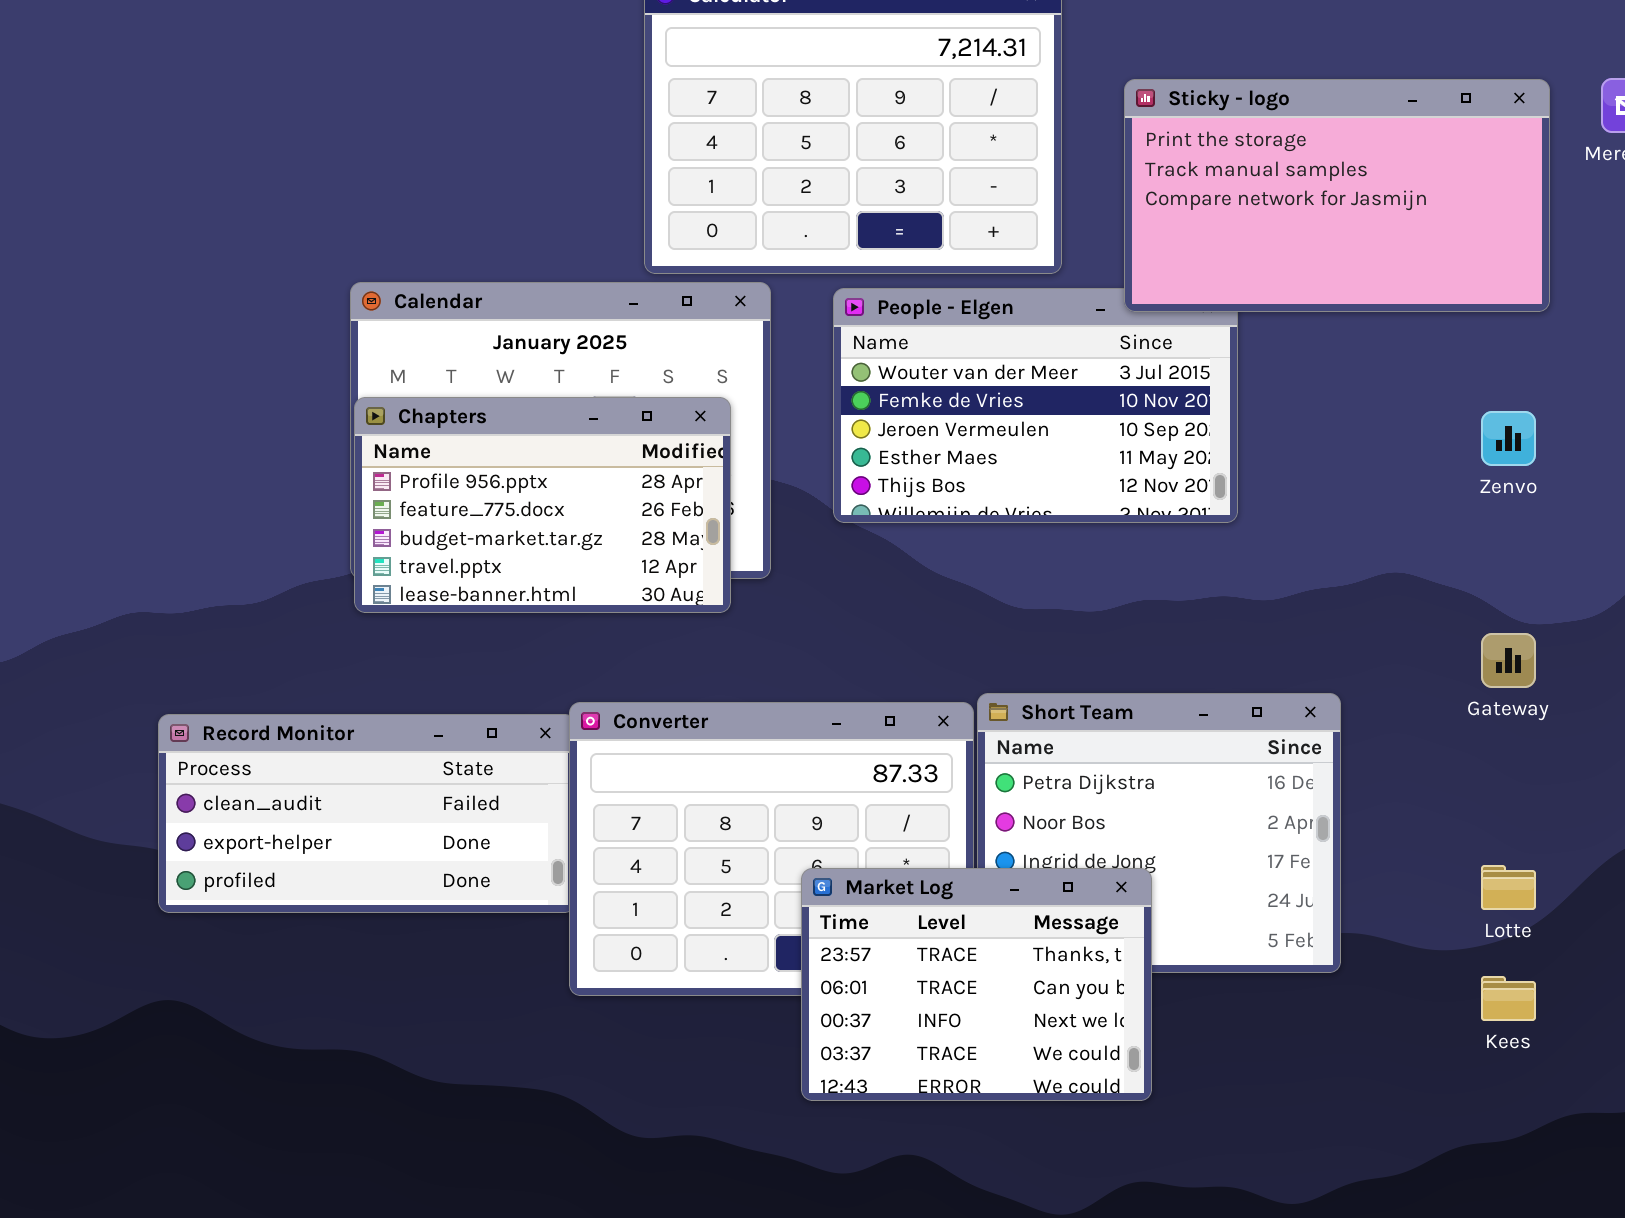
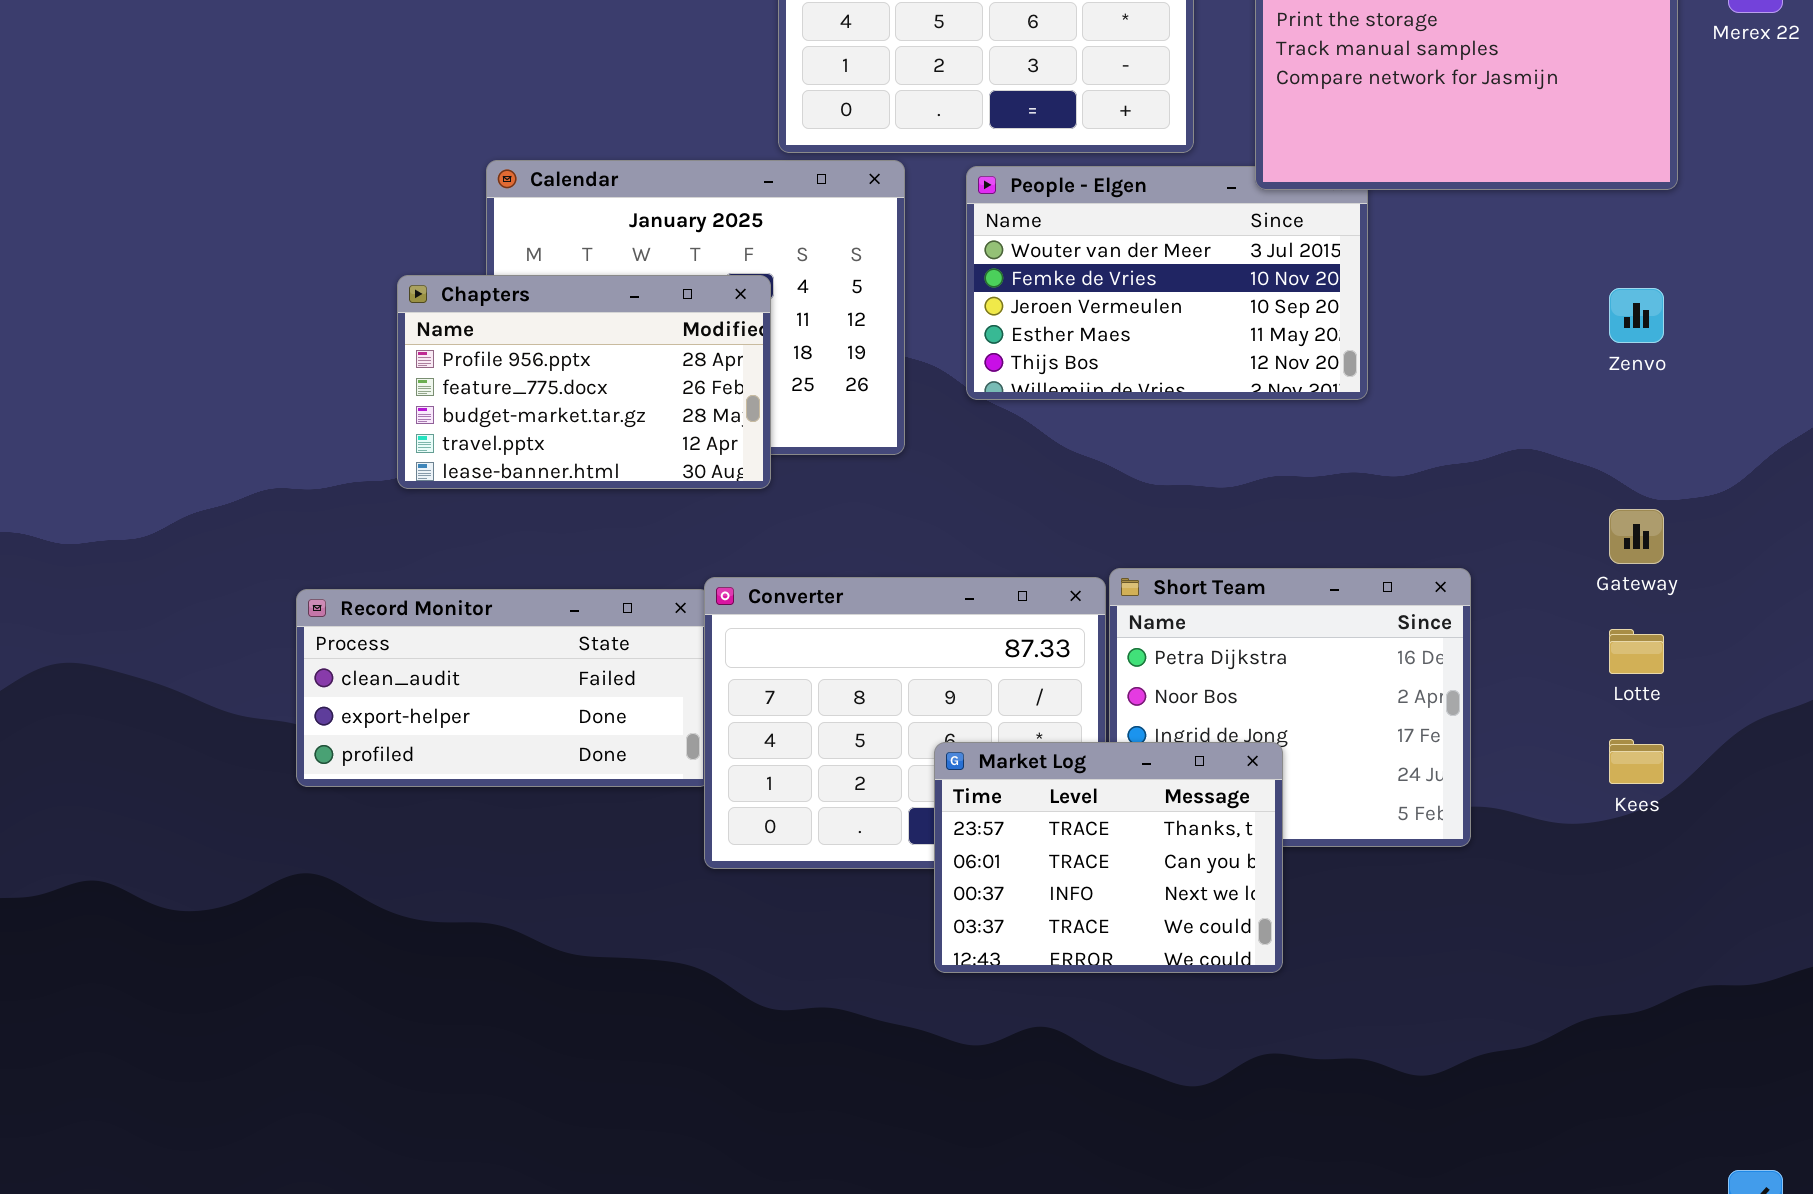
Chapters: [354,397,731,613] -> [397,275,771,489], moved
Lotte: [1481,865,1536,910] -> [1609,629,1664,674], moved
Kees: [1481,976,1536,1021] -> [1609,739,1664,784], moved

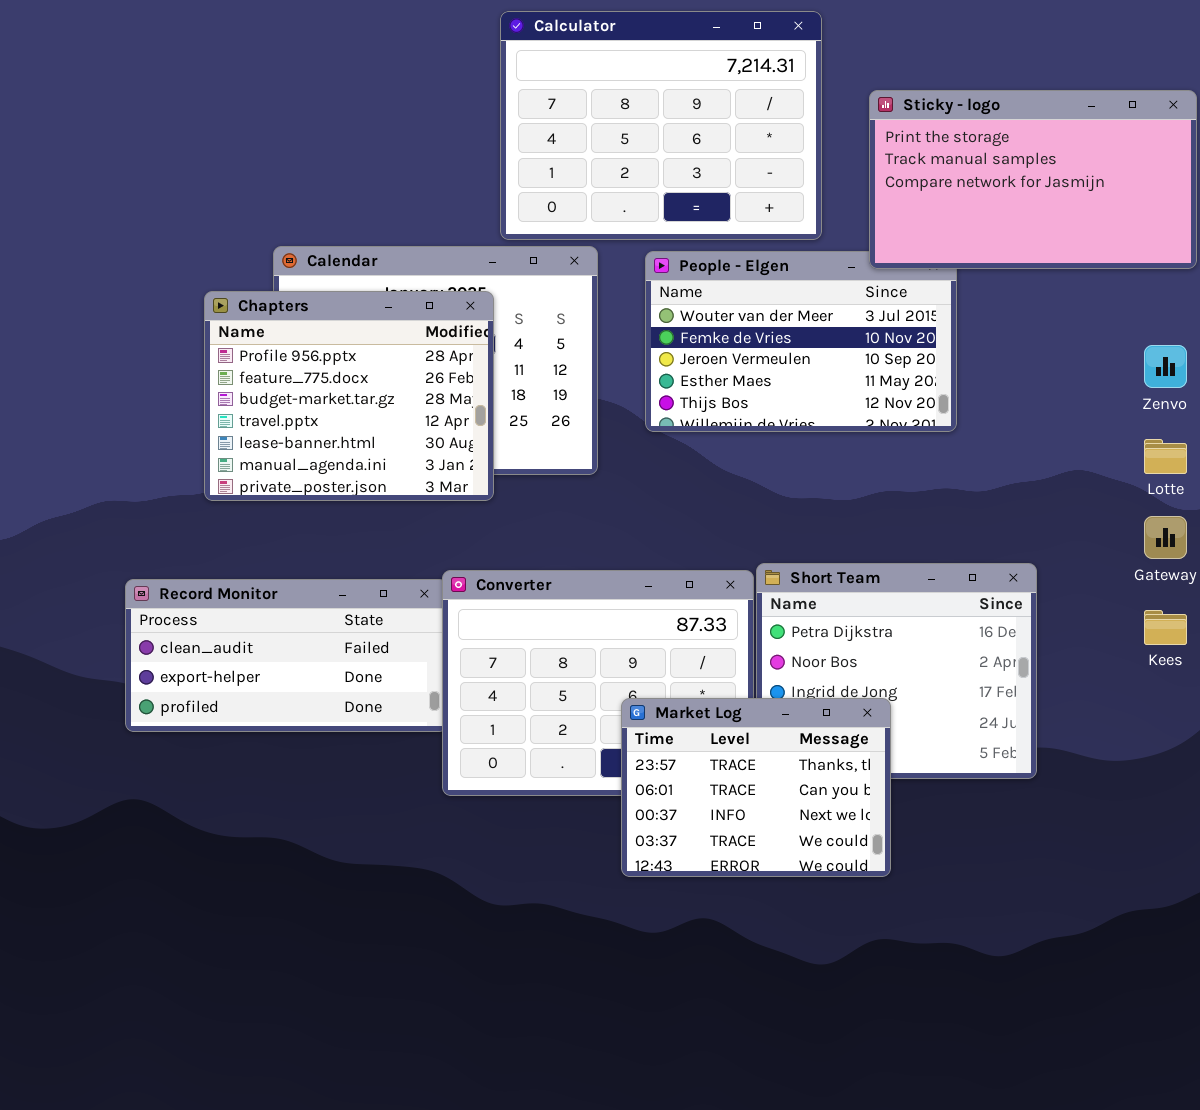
Chapters: [397,275,771,489] -> [204,291,494,501], resized
Lotte: [1609,629,1664,674] -> [1144,439,1187,474], moved
Kees: [1609,739,1664,784] -> [1144,610,1187,645], moved

